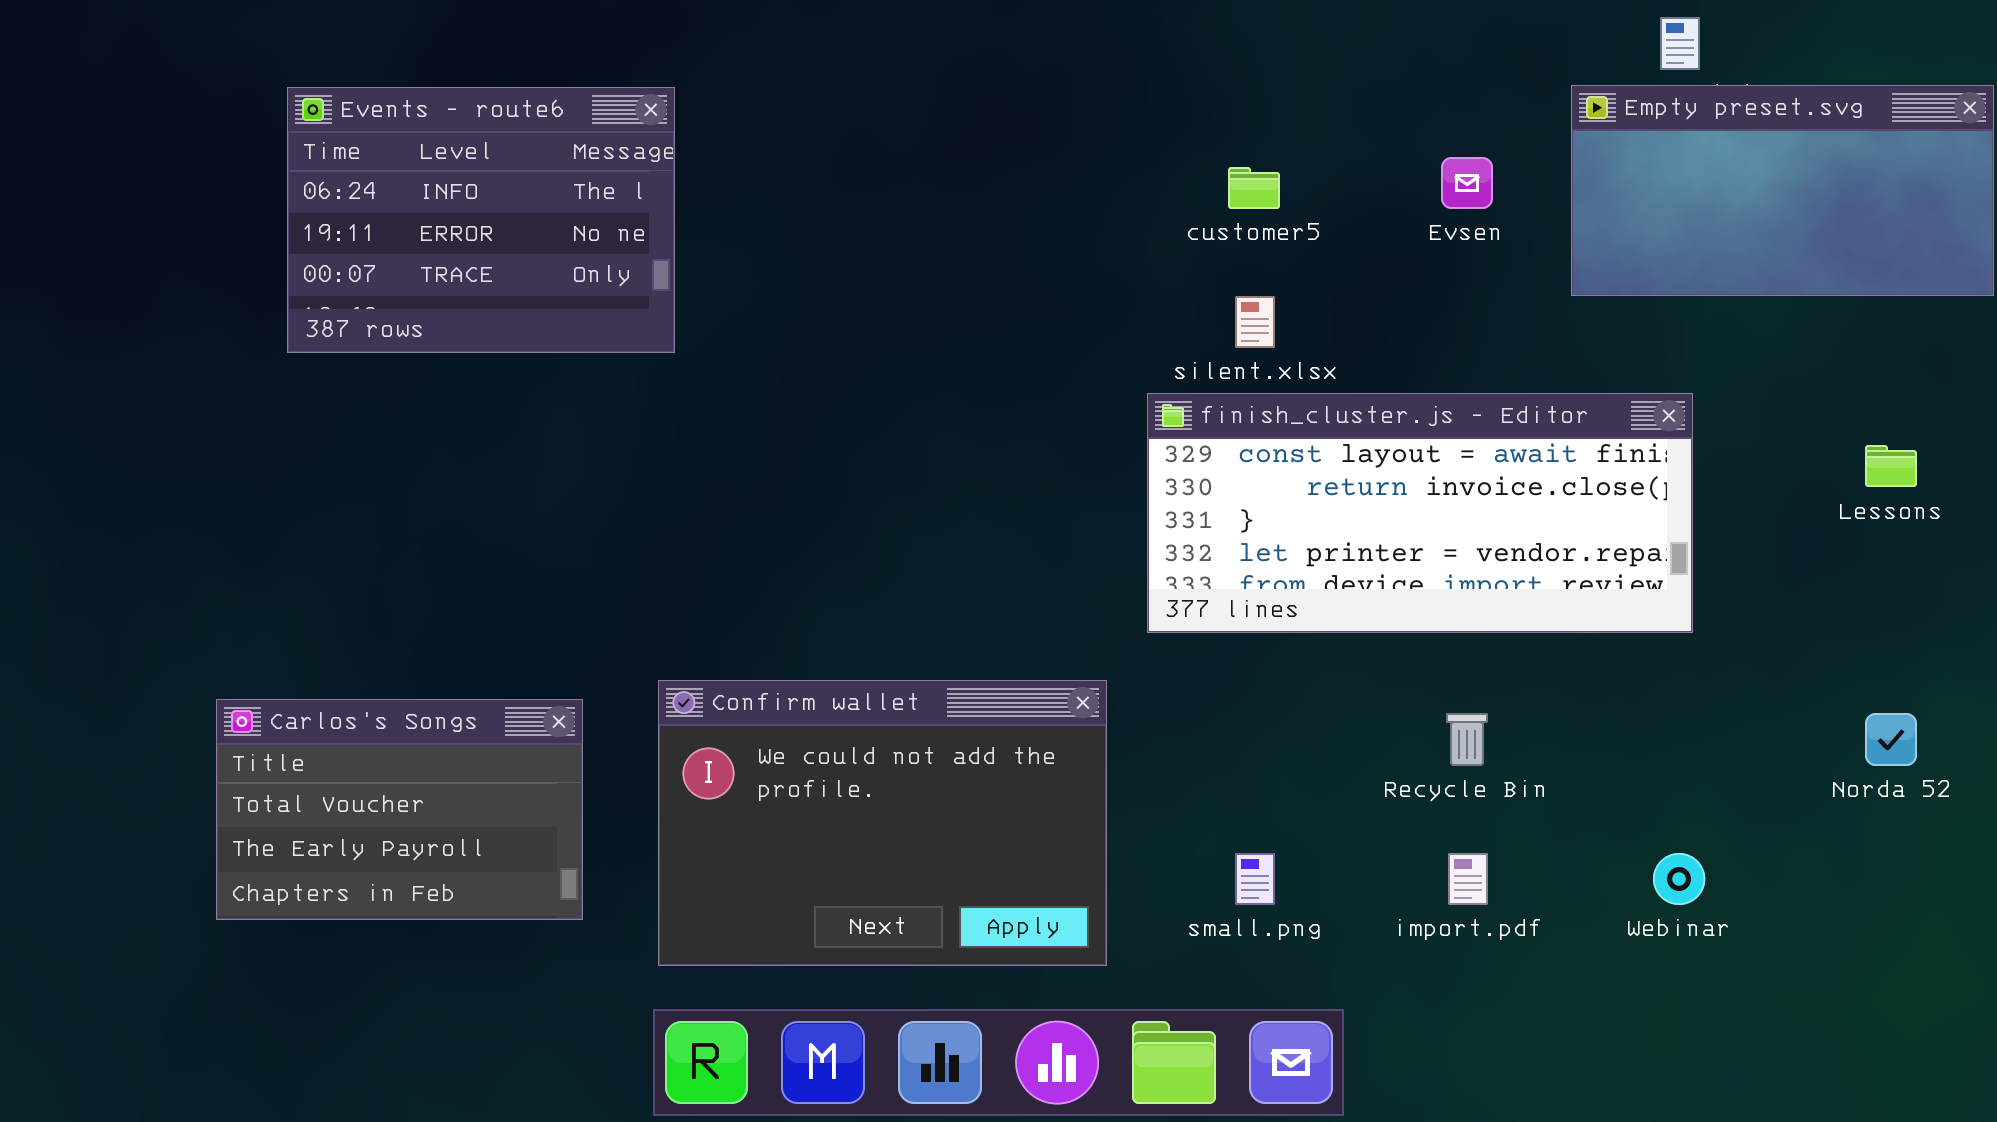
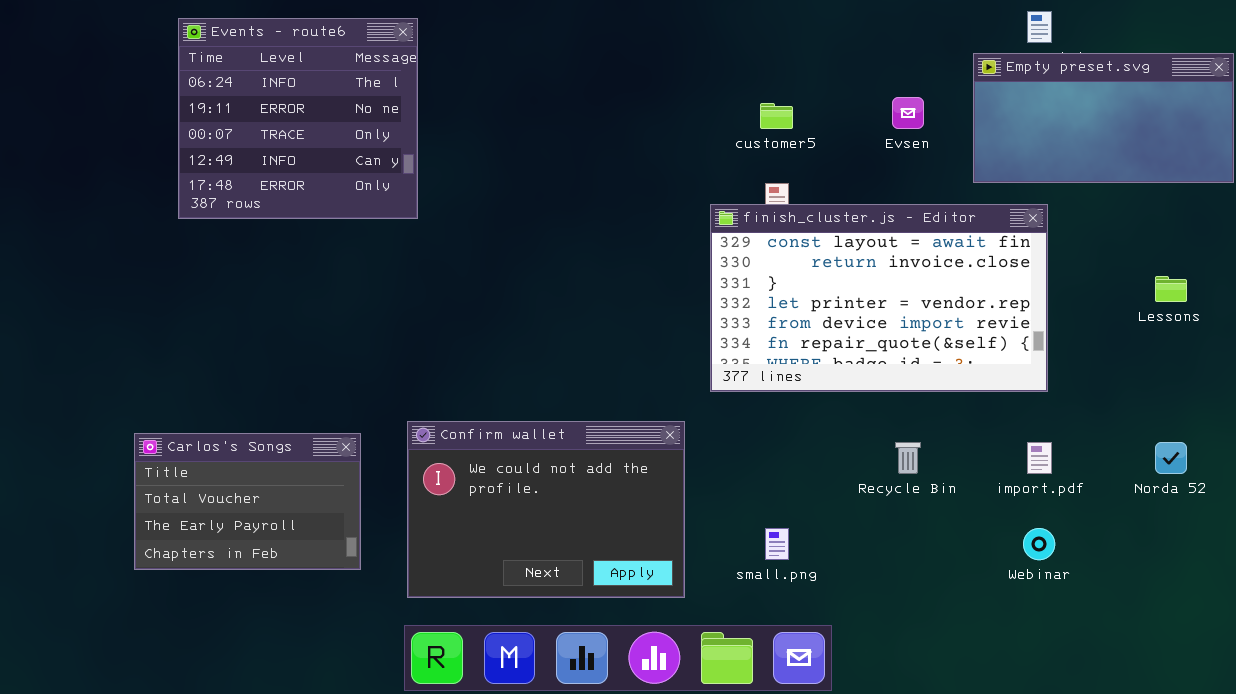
Events - route6: [287,87,675,353] -> [178,18,418,219], resized
finish_cluster.js - Editor: [1147,393,1693,633] -> [710,204,1048,392], resized
import.pdf: [1448,853,1488,905] -> [1027,442,1052,474], moved

